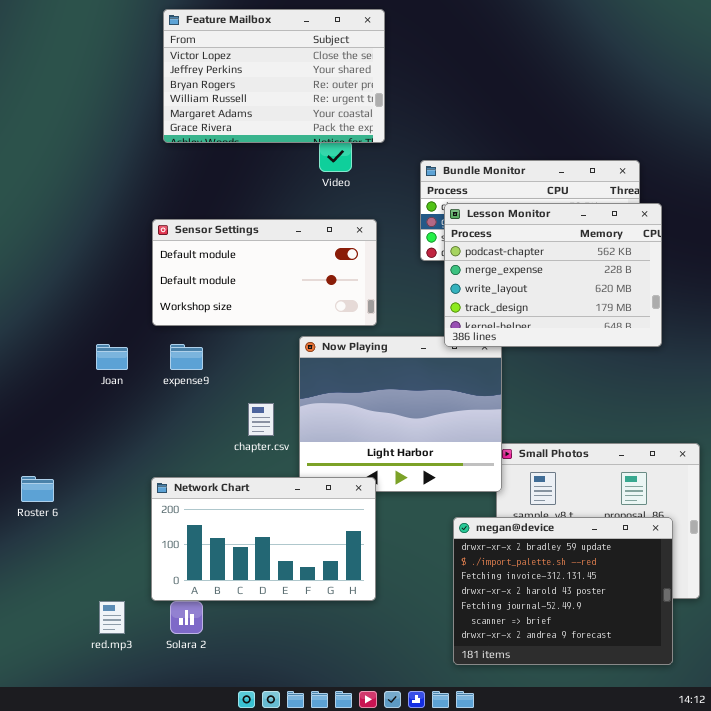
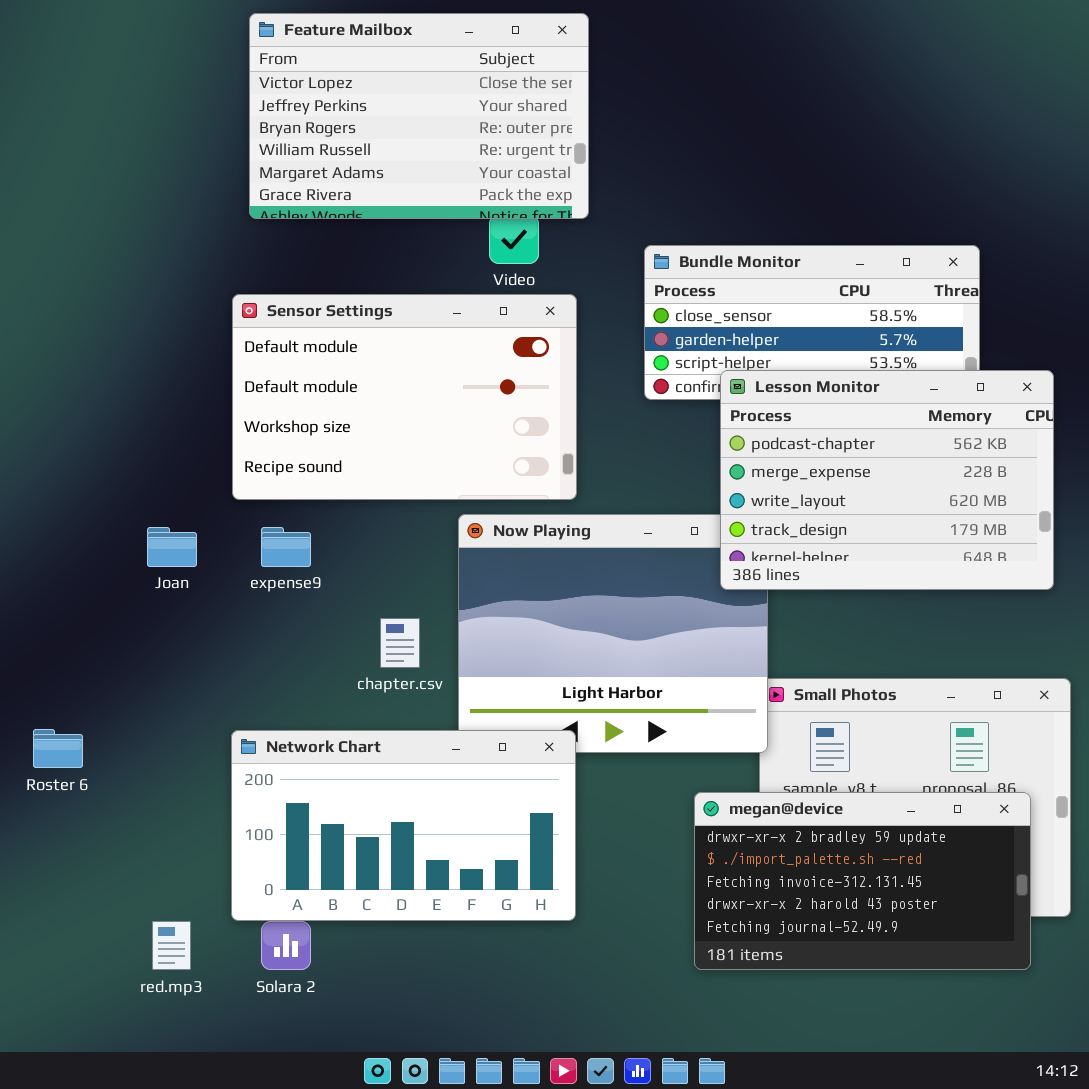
Lesson Monitor: [444,203,662,347] -> [720,370,1054,590], moved
Sensor Settings: [152,219,377,326] -> [232,294,577,500], resized
megan@device: [453,517,673,665] -> [694,792,1031,970], resized

